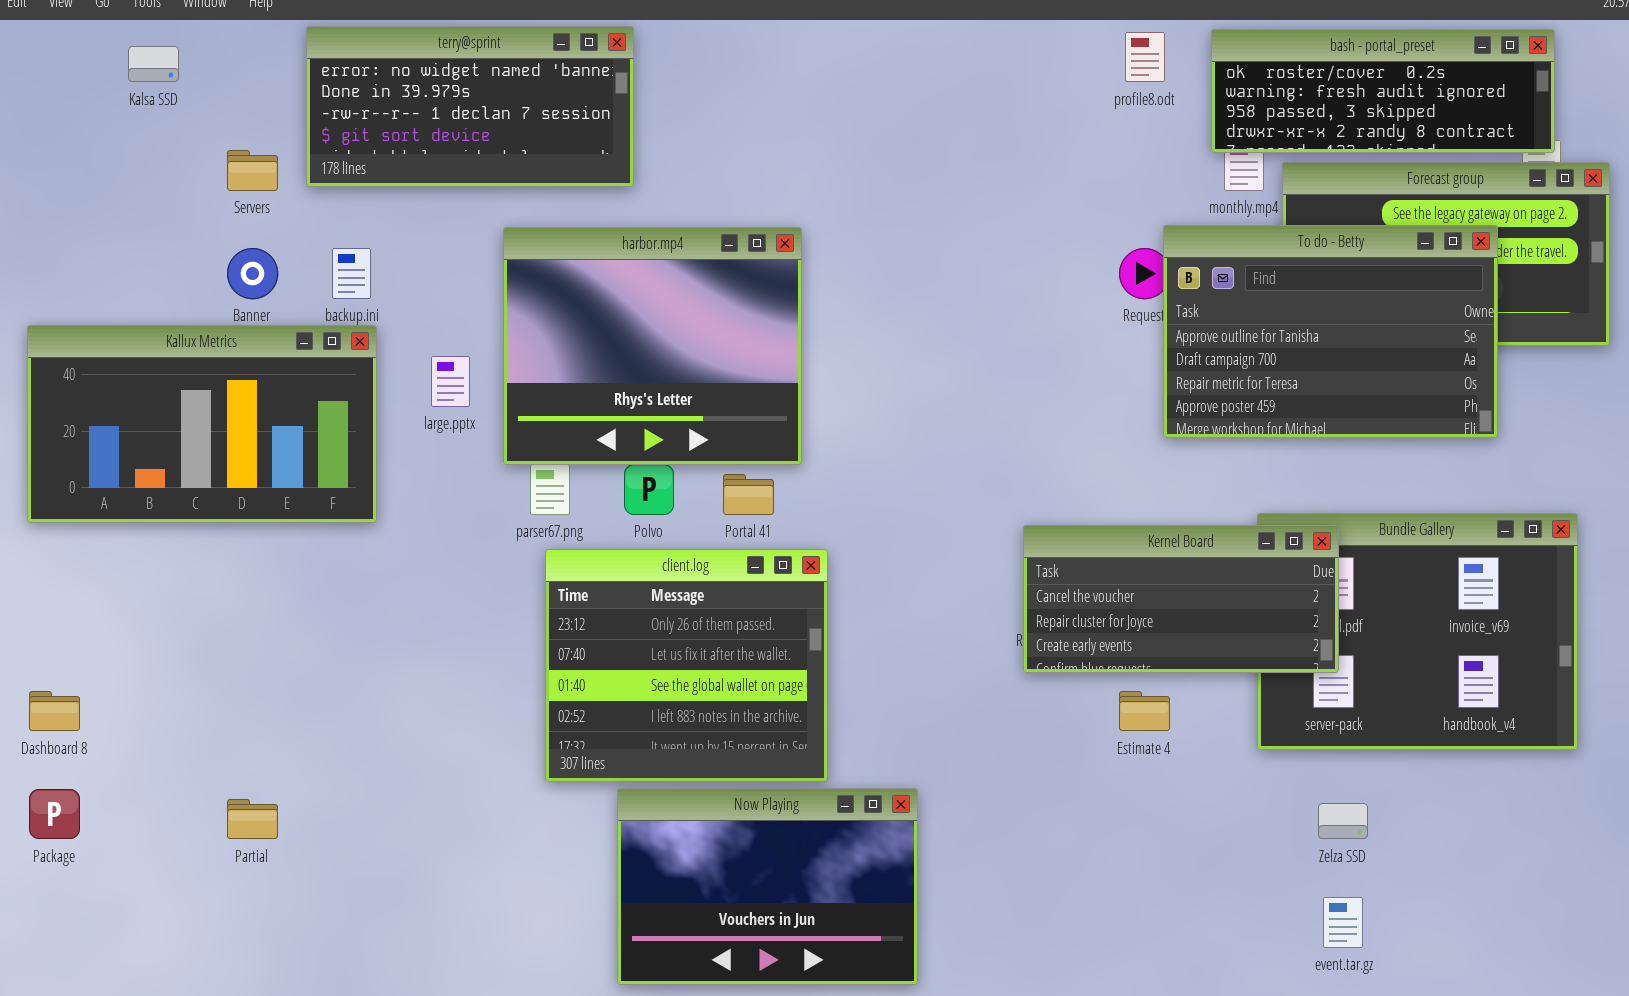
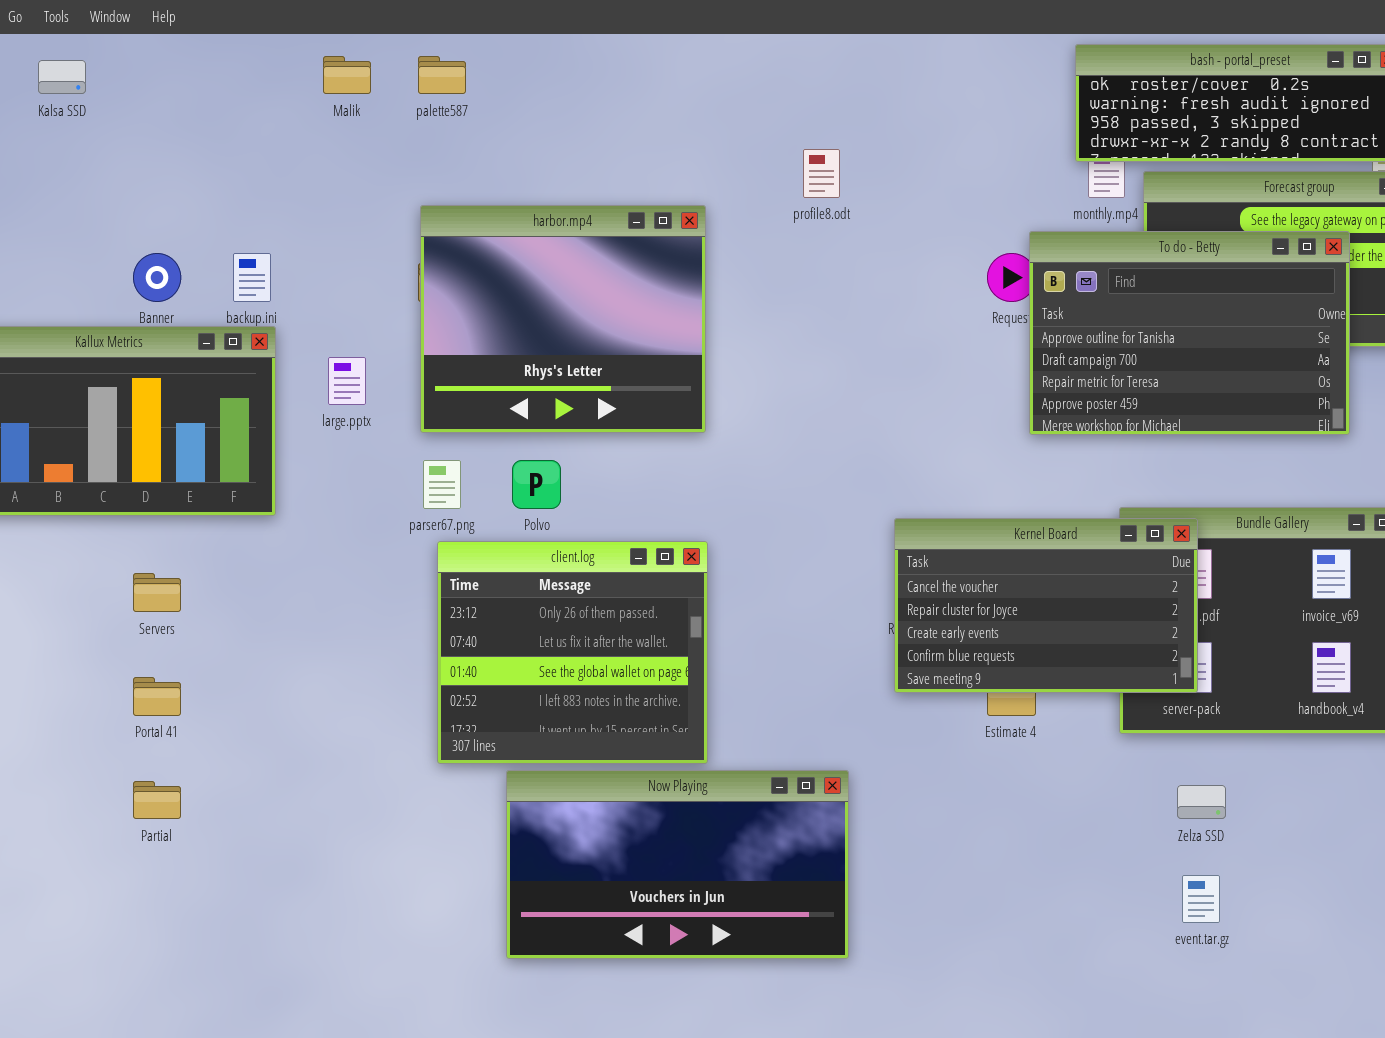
terry@sprint: [306,26,634,187] -> none, closed
profile8.odt: [1125,32,1165,82] -> [803,149,840,198], moved
Servers: [227,150,278,191] -> [133,573,181,612], moved
harbor.mp4: [503,227,802,465] -> [420,205,706,433], moved
Portal 41: [723,474,774,515] -> [133,677,181,716], moved
Kernel Board: [1023,525,1339,673] -> [894,518,1198,693], resized
Now Playing: [617,788,918,985] -> [506,770,849,959], resized

